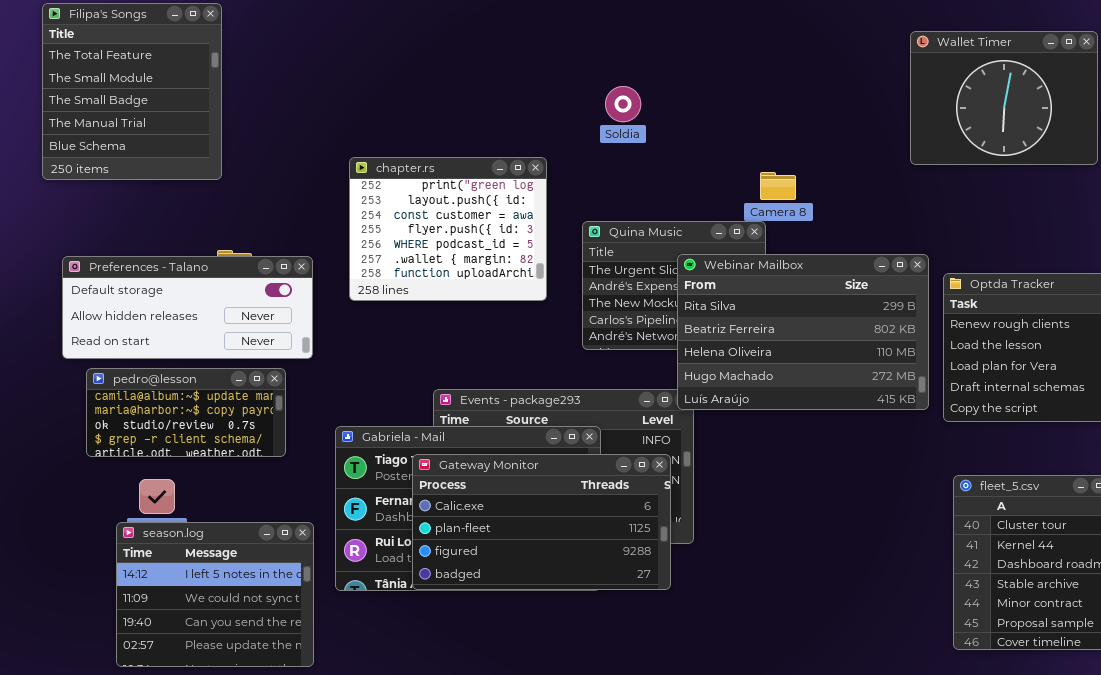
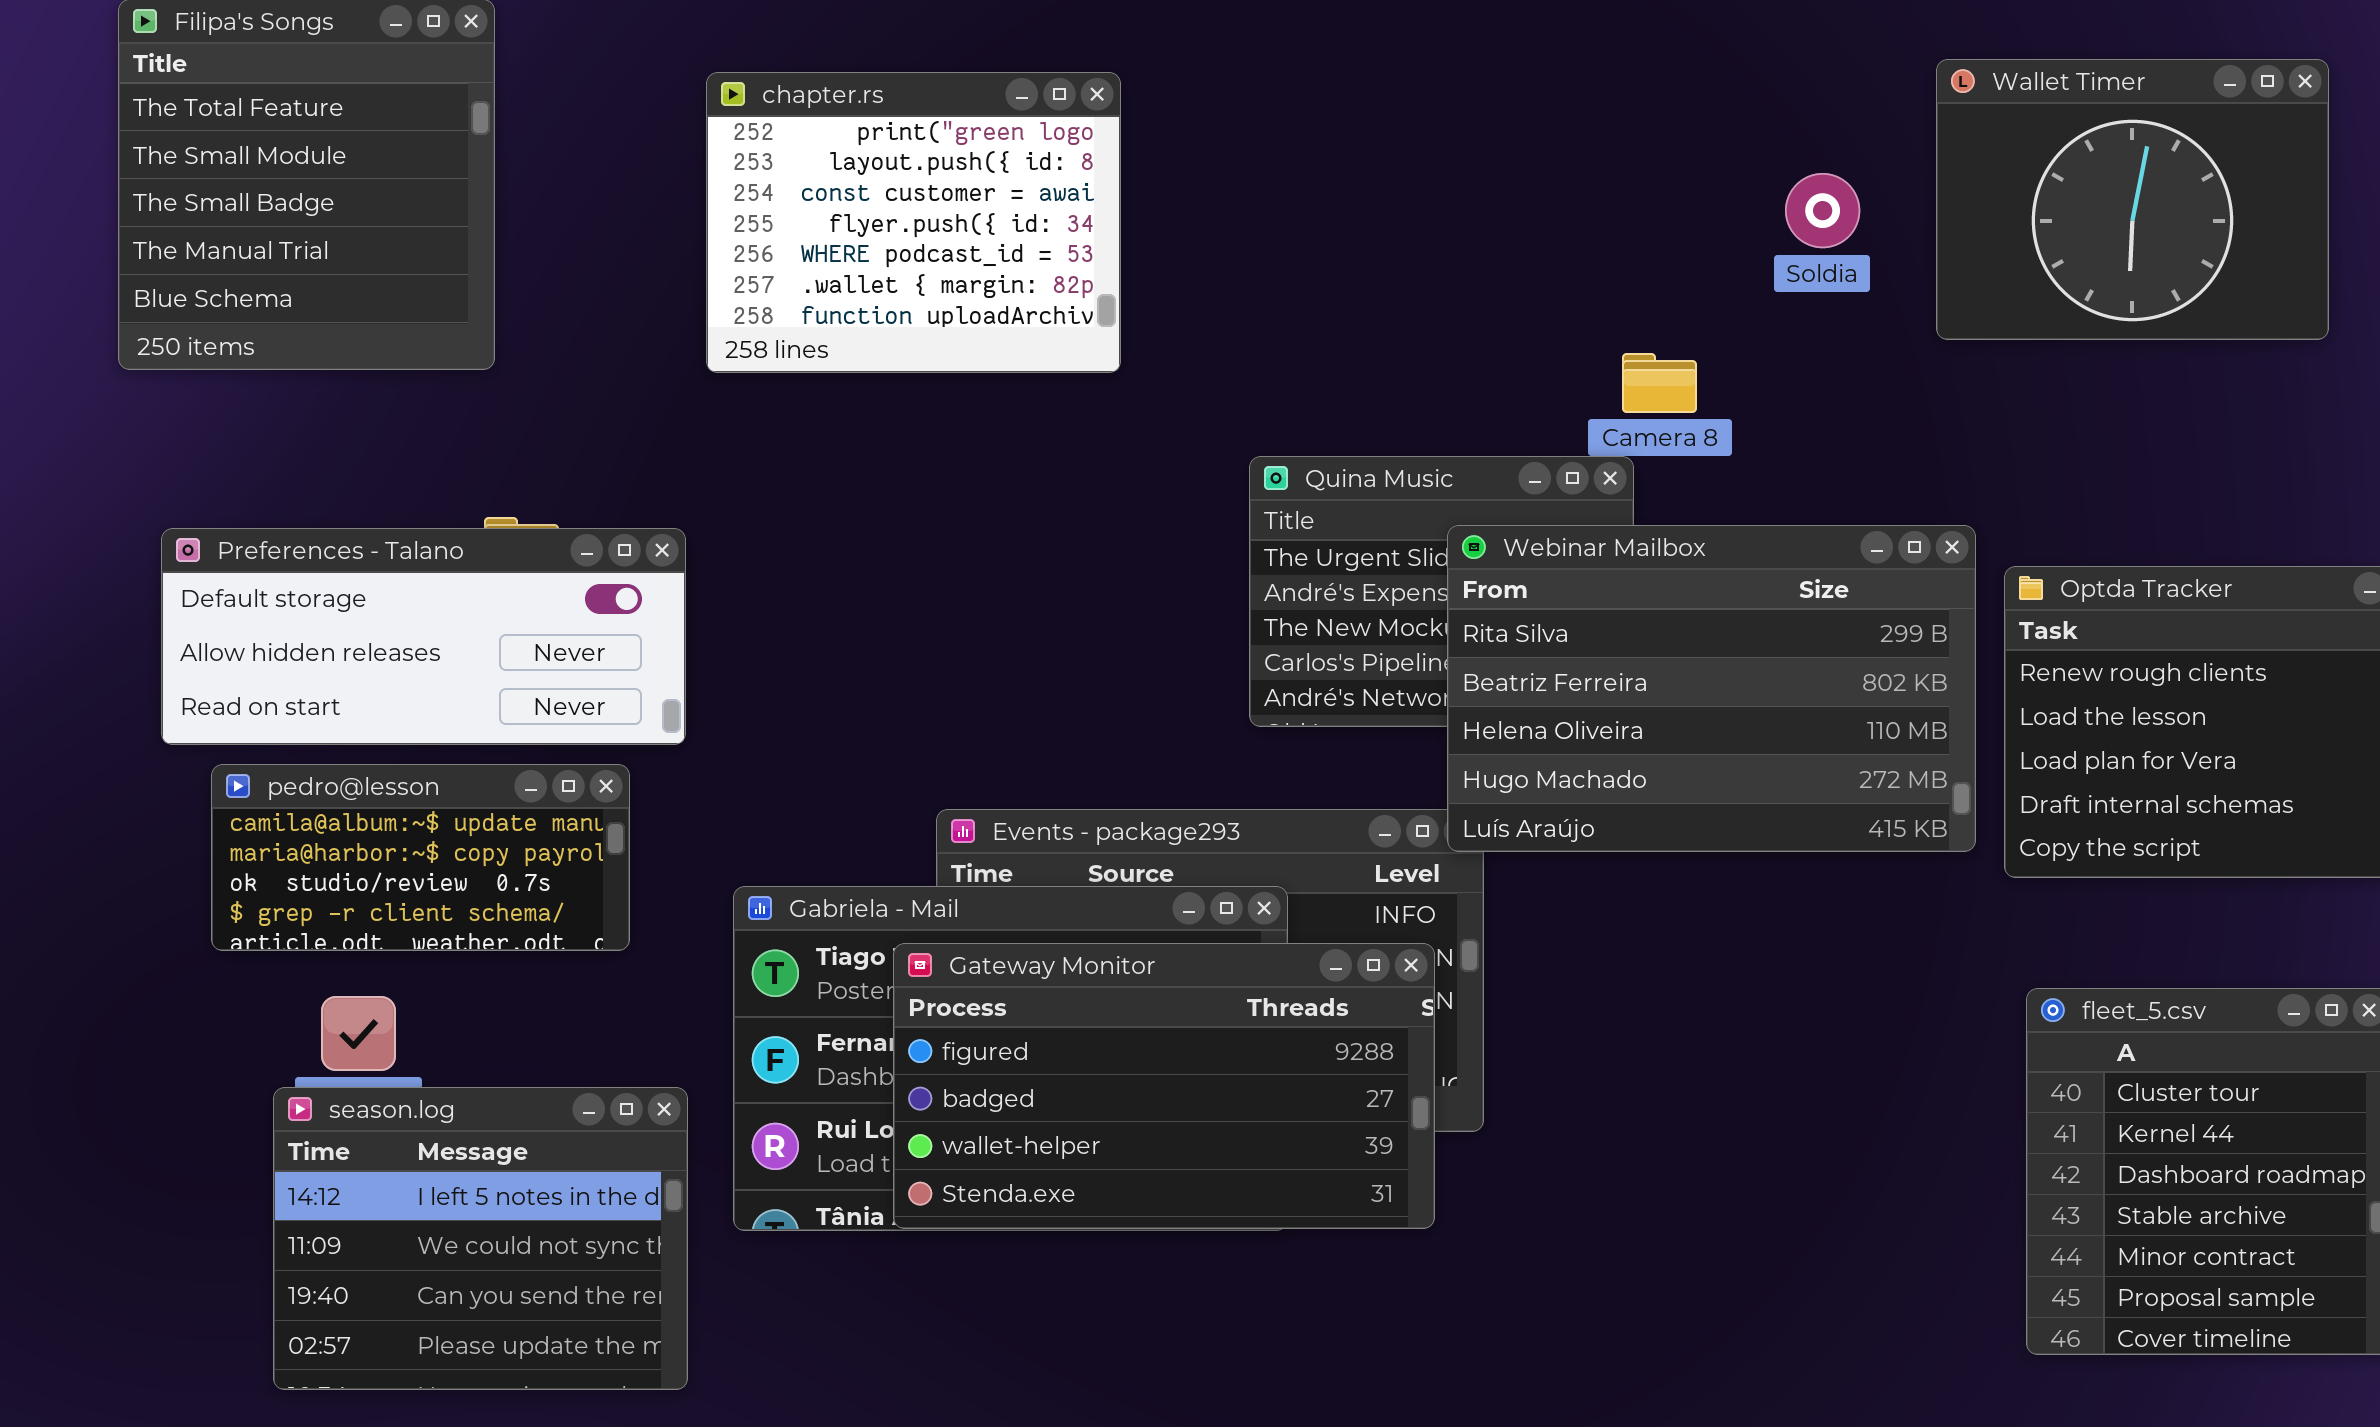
Soldia: [605,86,641,122] -> [1785,173,1860,248], moved
chapter.rs: [349,157,547,301] -> [706,72,1121,373], moved
Gateway Monitor: [412,454,671,590] -> [893,943,1435,1229], scrolled down 2 rows

